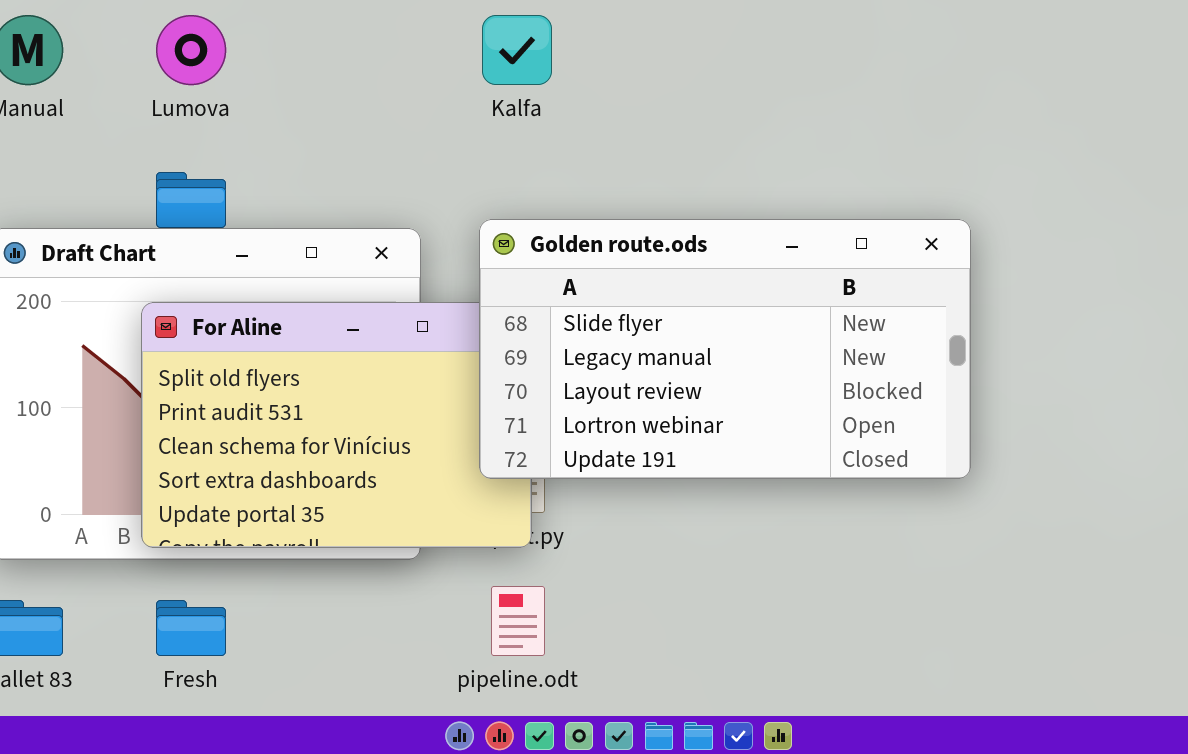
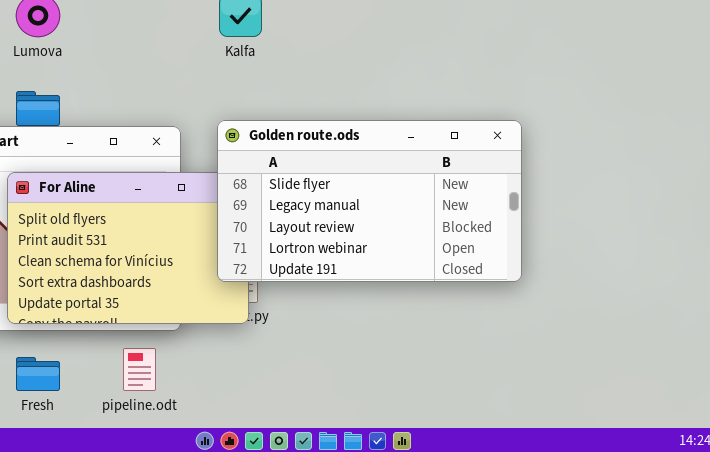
pipeline.odt: [491,586,545,656] -> [123,348,156,391], moved

